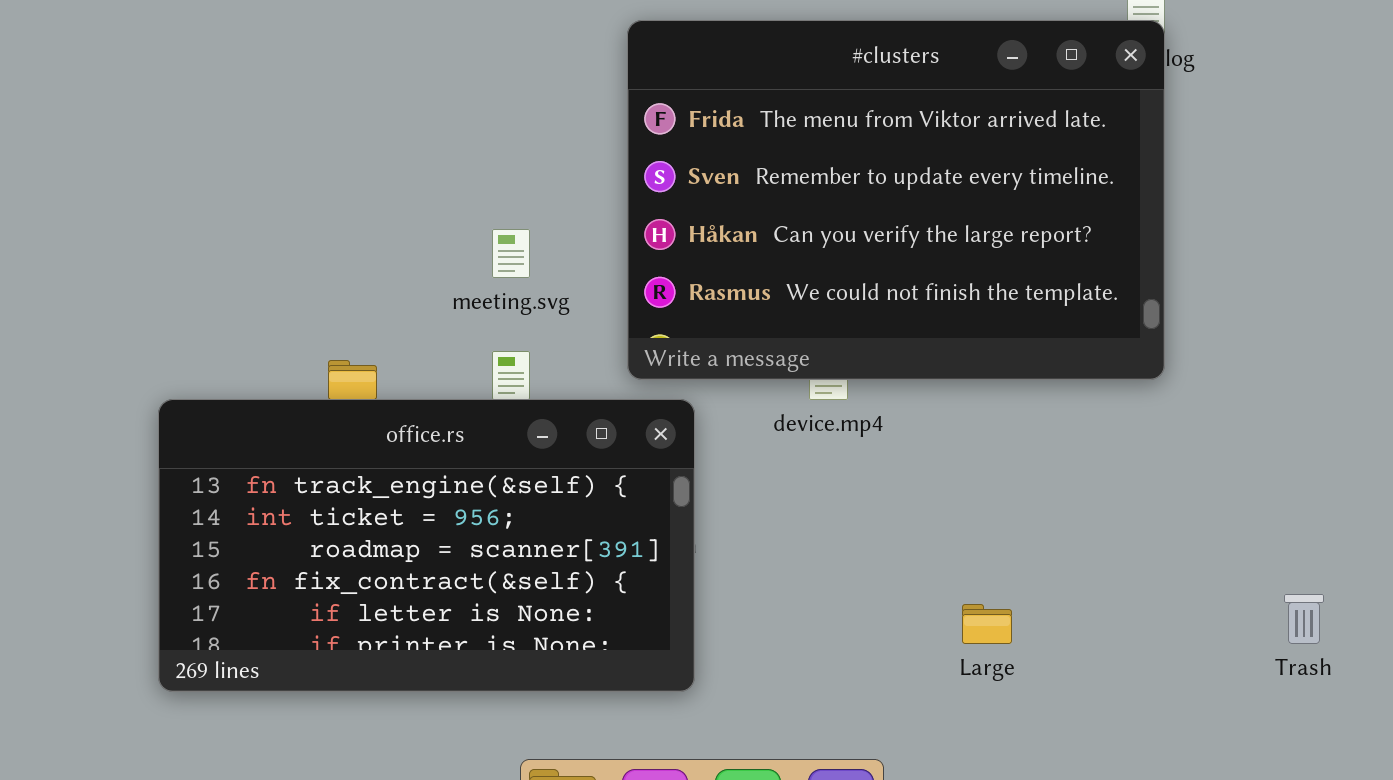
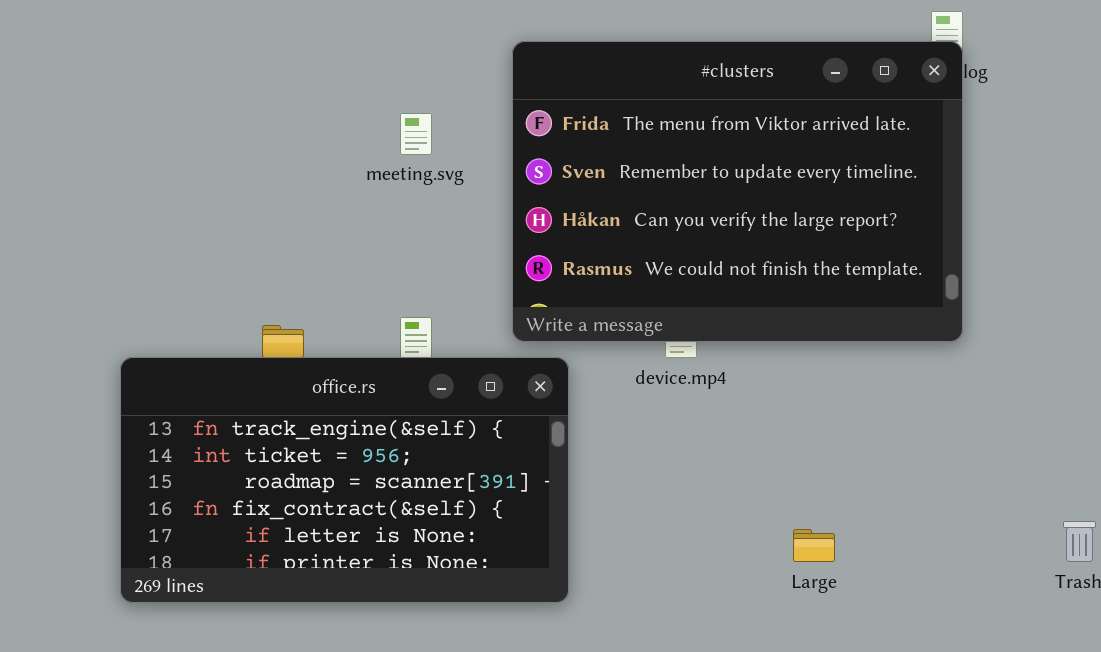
meeting.svg: [492,229,530,278] -> [400,113,432,155], moved

